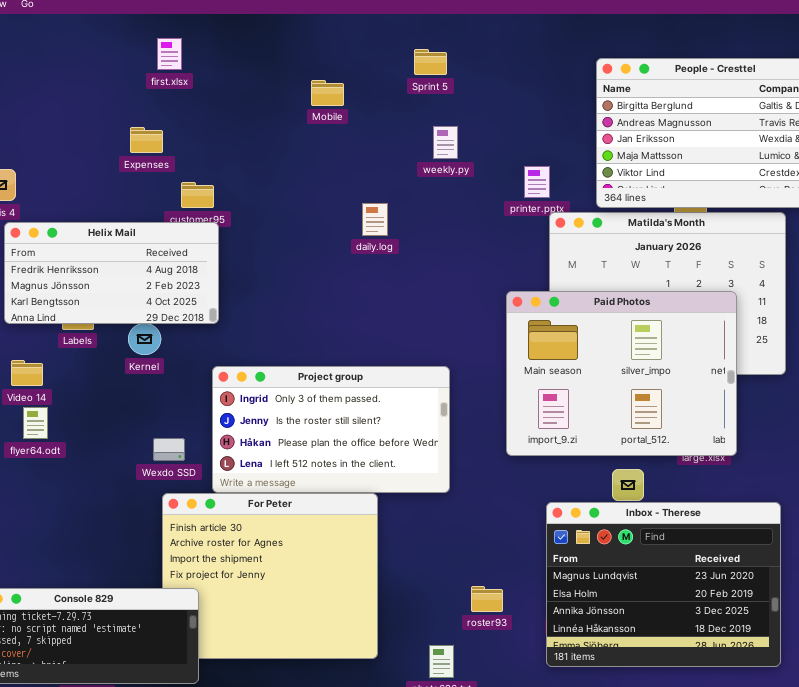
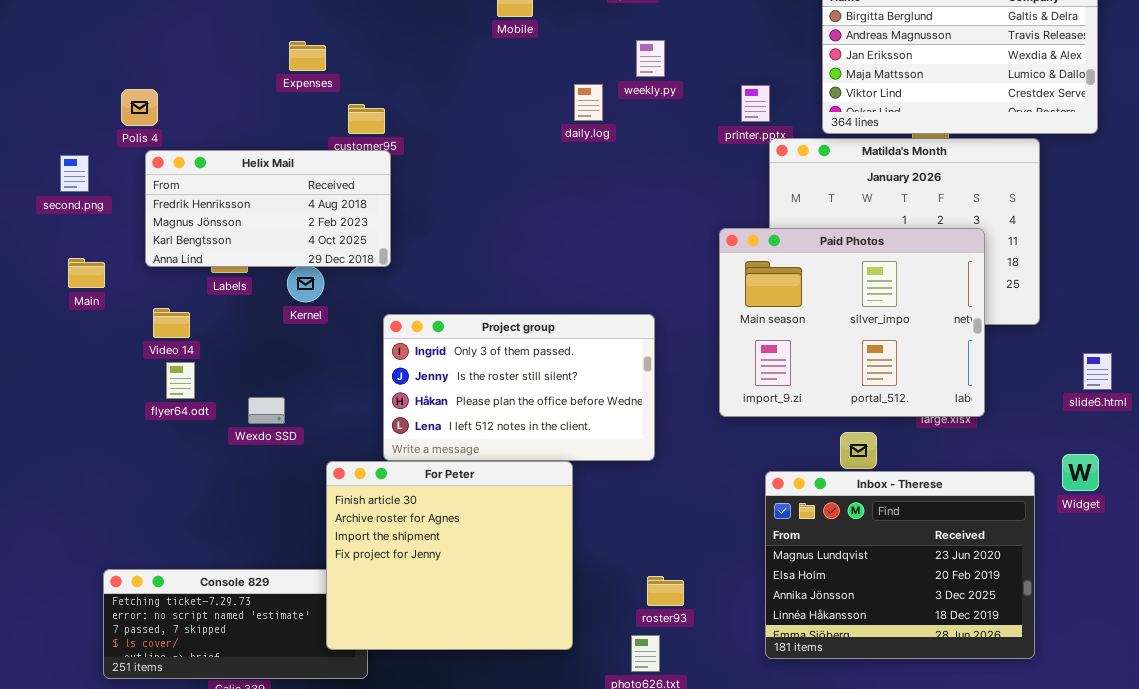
daily.log: [362,203,388,236] -> [574,84,603,121], moved
Wexdo SSD: [153,438,185,461] -> [248,397,285,424], moved
For Peter: [162,493,378,659] -> [326,461,573,650], raised
roster93: [471,586,503,612] -> [647,576,684,606], moved

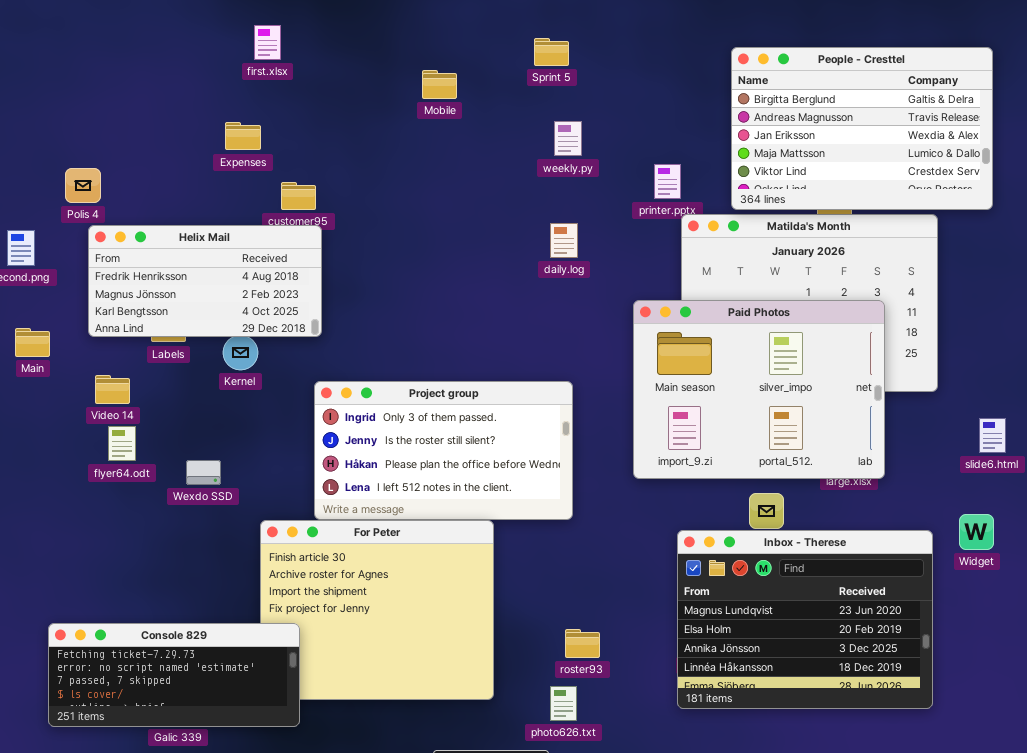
daily.log: [574,84,603,121] -> [550,223,578,258], moved
Console 829: [103,569,368,679] -> [48,623,300,727], raised

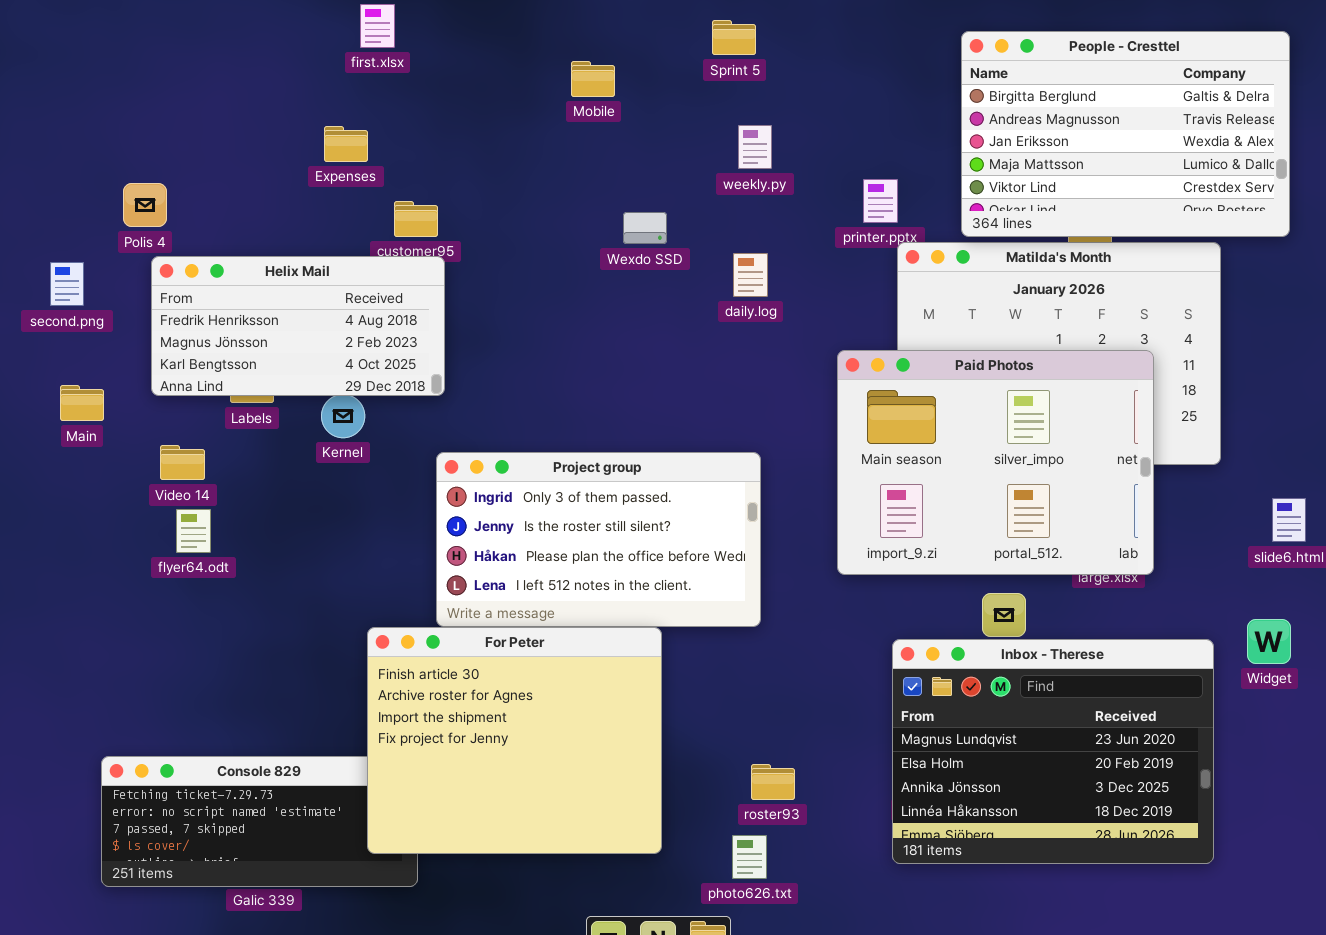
Wexdo SSD: [186,460,221,485] -> [623,212,667,244], moved
For Peter: [260,520,494,700] -> [367,627,662,854], raised

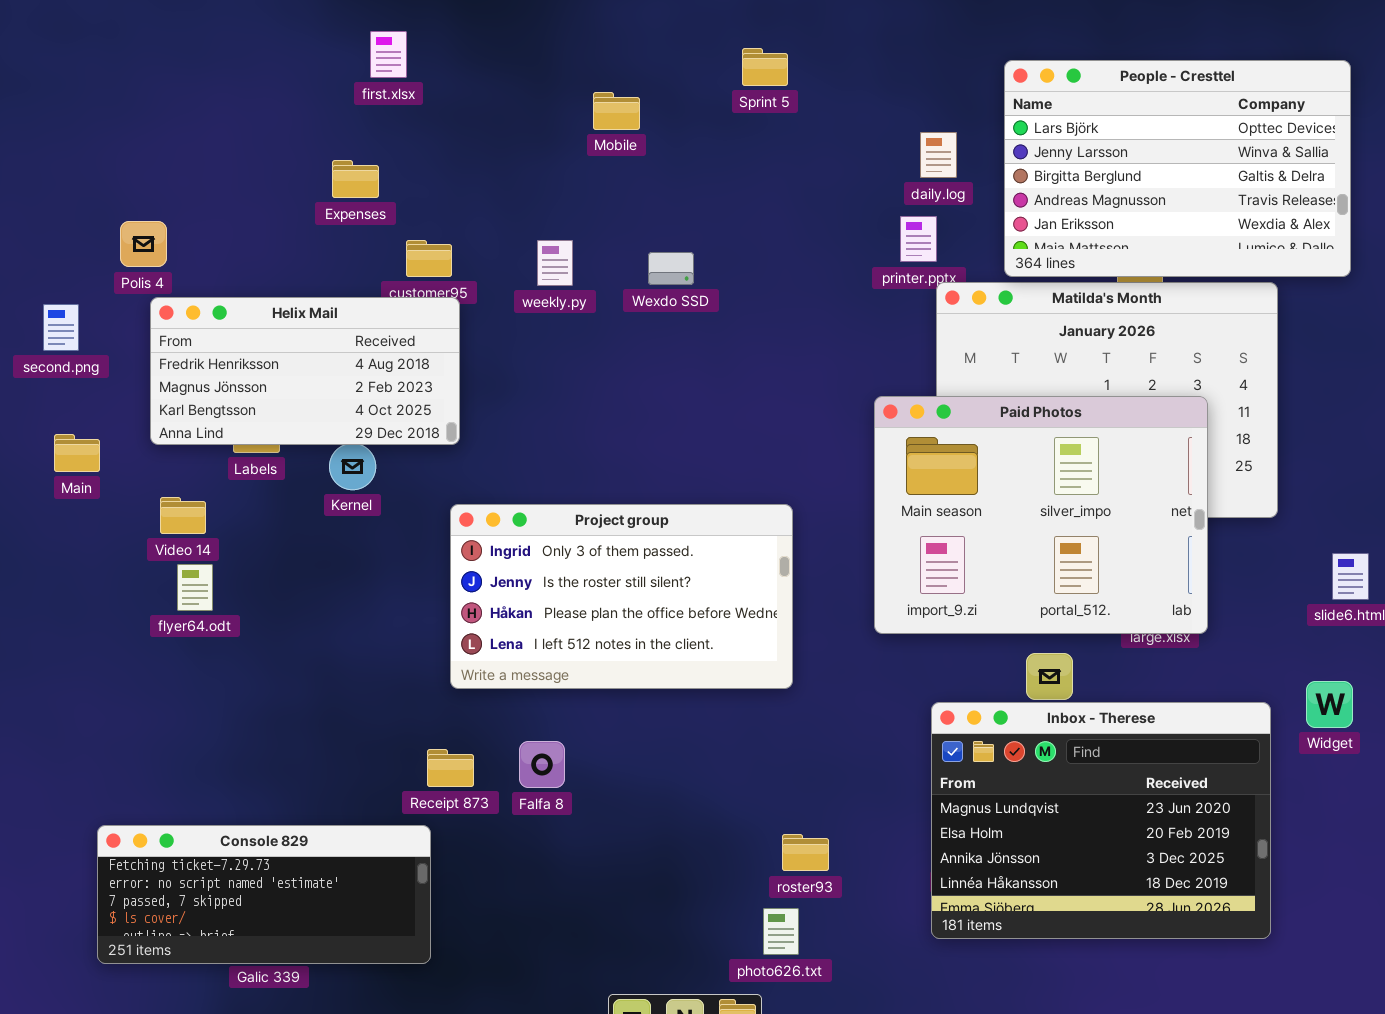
People - Cresttel: [961,31,1290,237] -> [1004,60,1351,277], scrolled up 2 rows
weekly.py: [738,125,772,169] -> [537,240,573,286], moved
daily.log: [733,253,768,297] -> [920,132,957,178], moved
For Peter: [367,627,662,854] -> none, closed

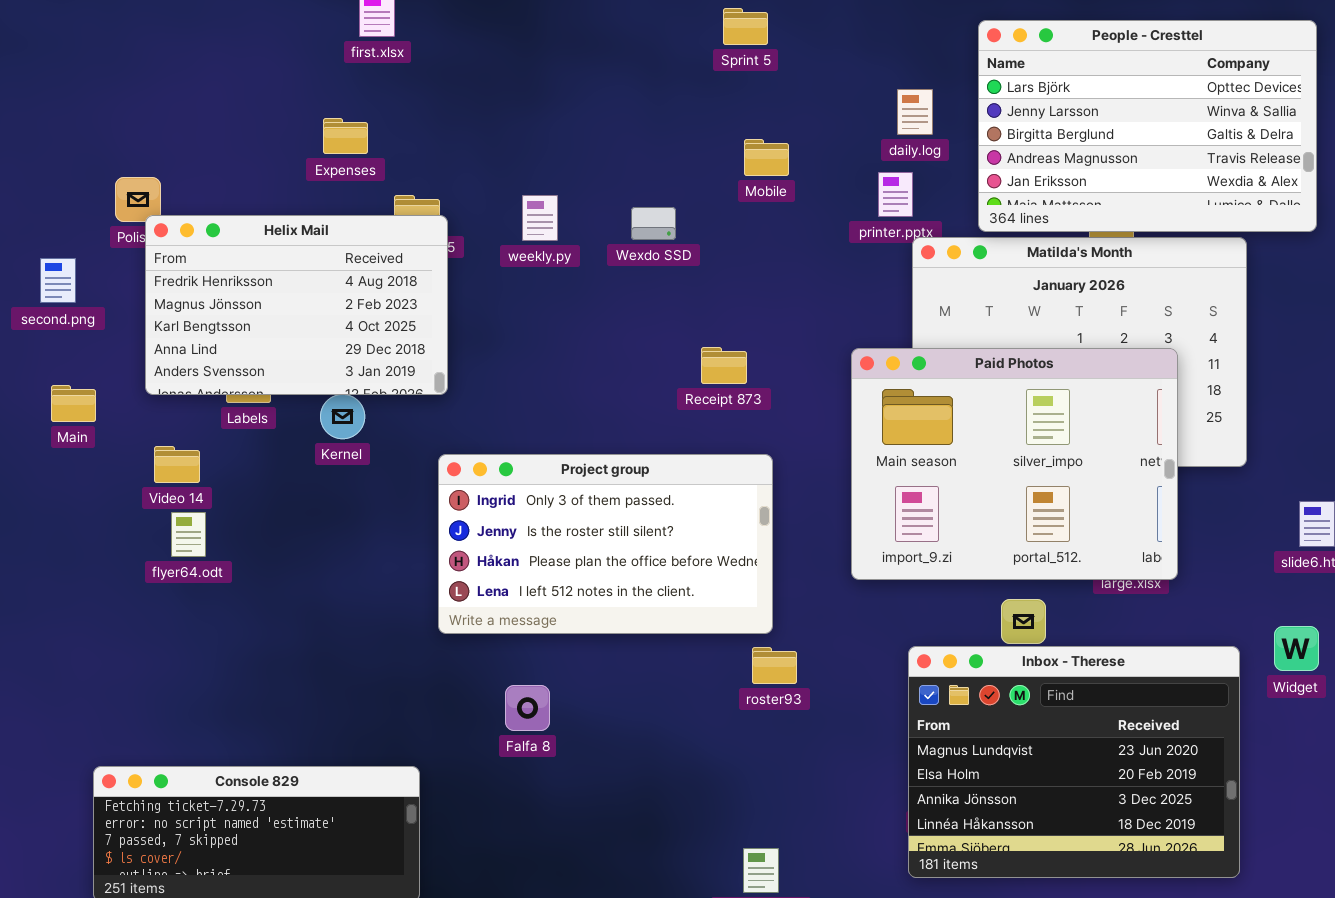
Mobile: [593,92,640,130] -> [744,139,789,176], moved
Helix Mail: [150,297,460,445] -> [145,215,448,395], resized
Receipt 873: [427,749,474,787] -> [701,347,747,384], moved
roster93: [782,834,829,871] -> [752,647,797,684], moved

